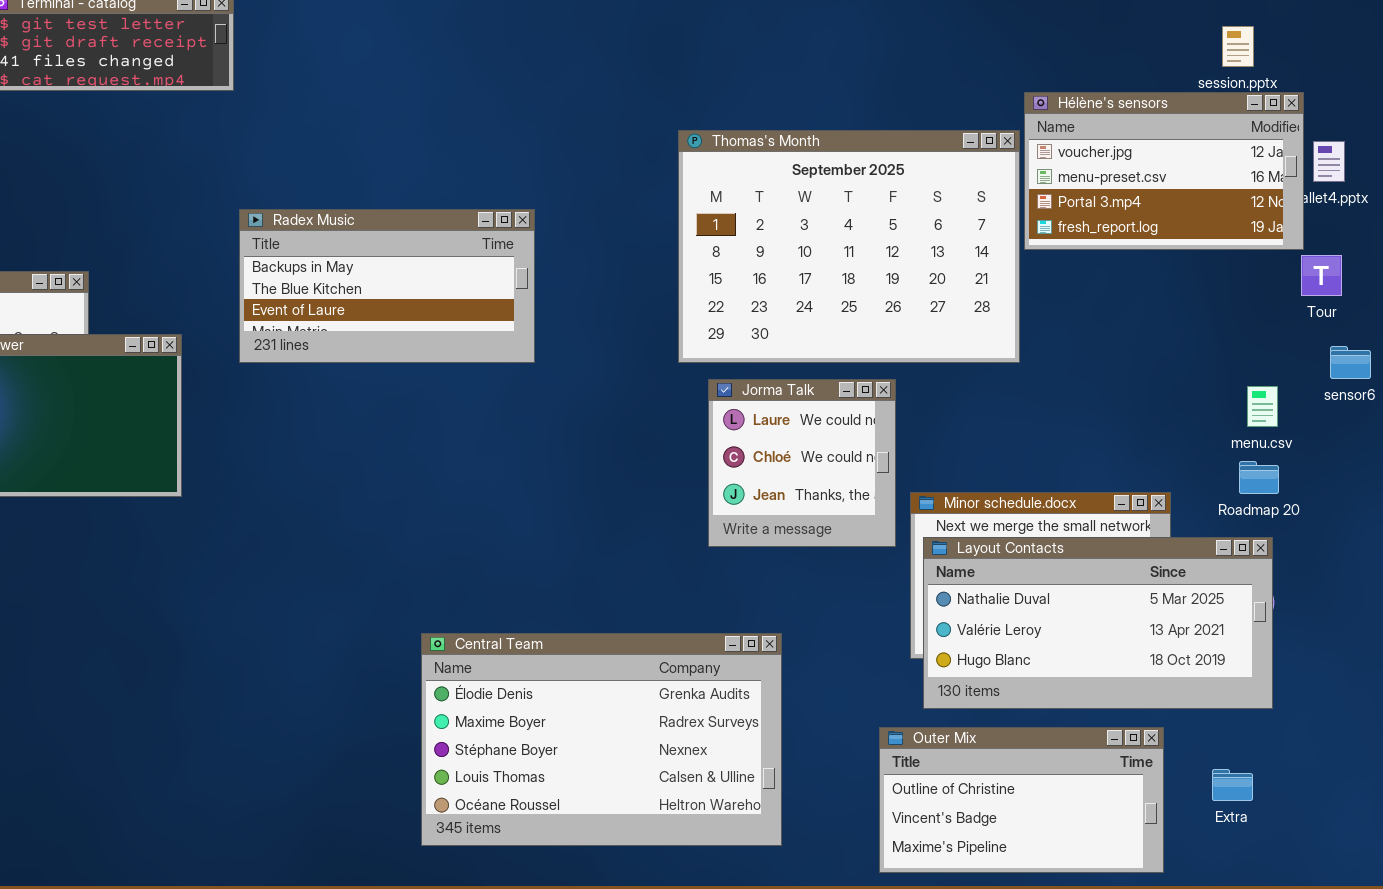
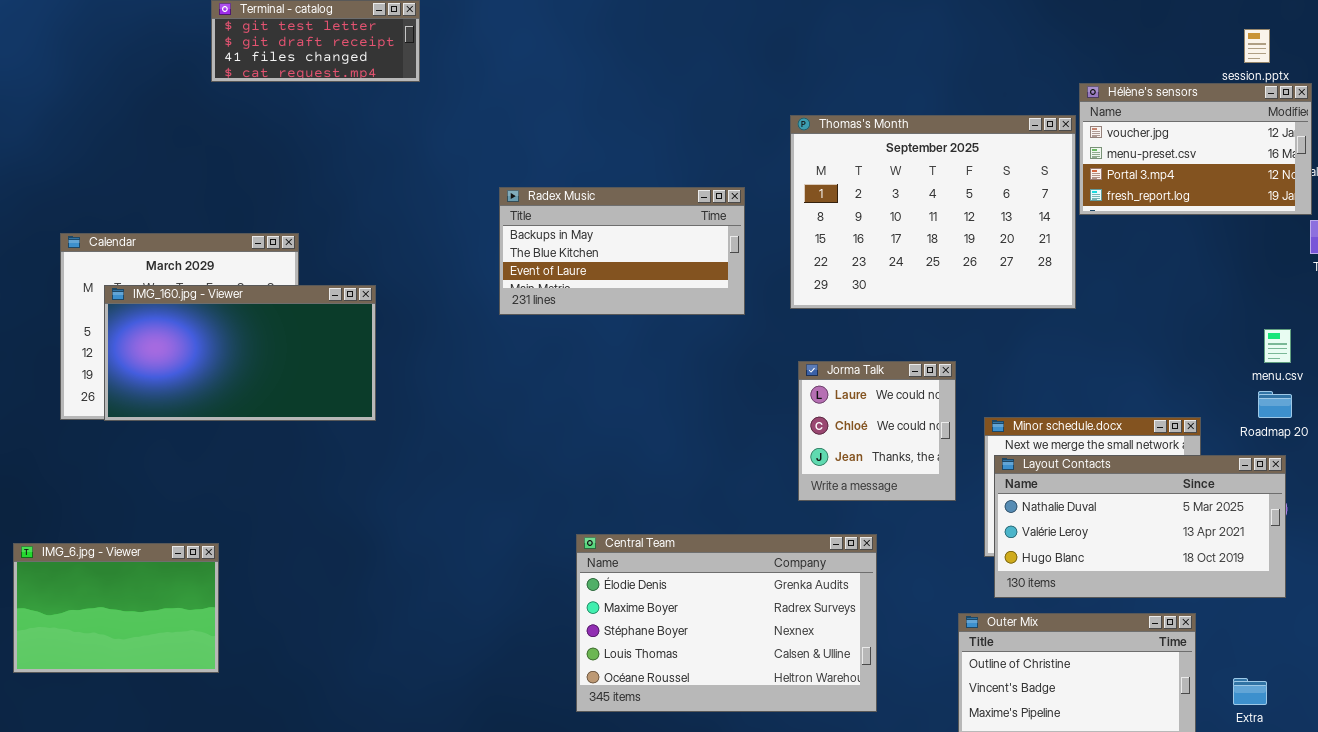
Radex Music: [239,209,535,363] -> [499,187,745,315], moved
Jorma Talk: [708,379,896,547] -> [798,361,956,501], moved
Extra: [1212,769,1253,801] -> [1233,678,1267,705], moved

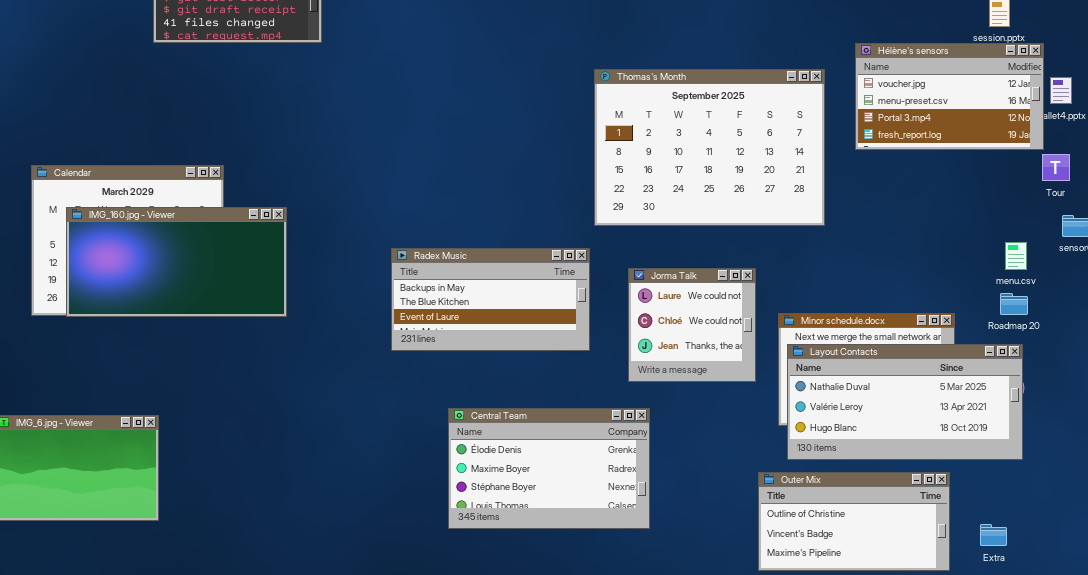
Thomas's Month: [790,115,1076,309] -> [594,69,825,226], moved
Radex Music: [499,187,745,315] -> [391,248,590,351], moved
Central Team: [576,534,877,712] -> [448,408,650,529], resized

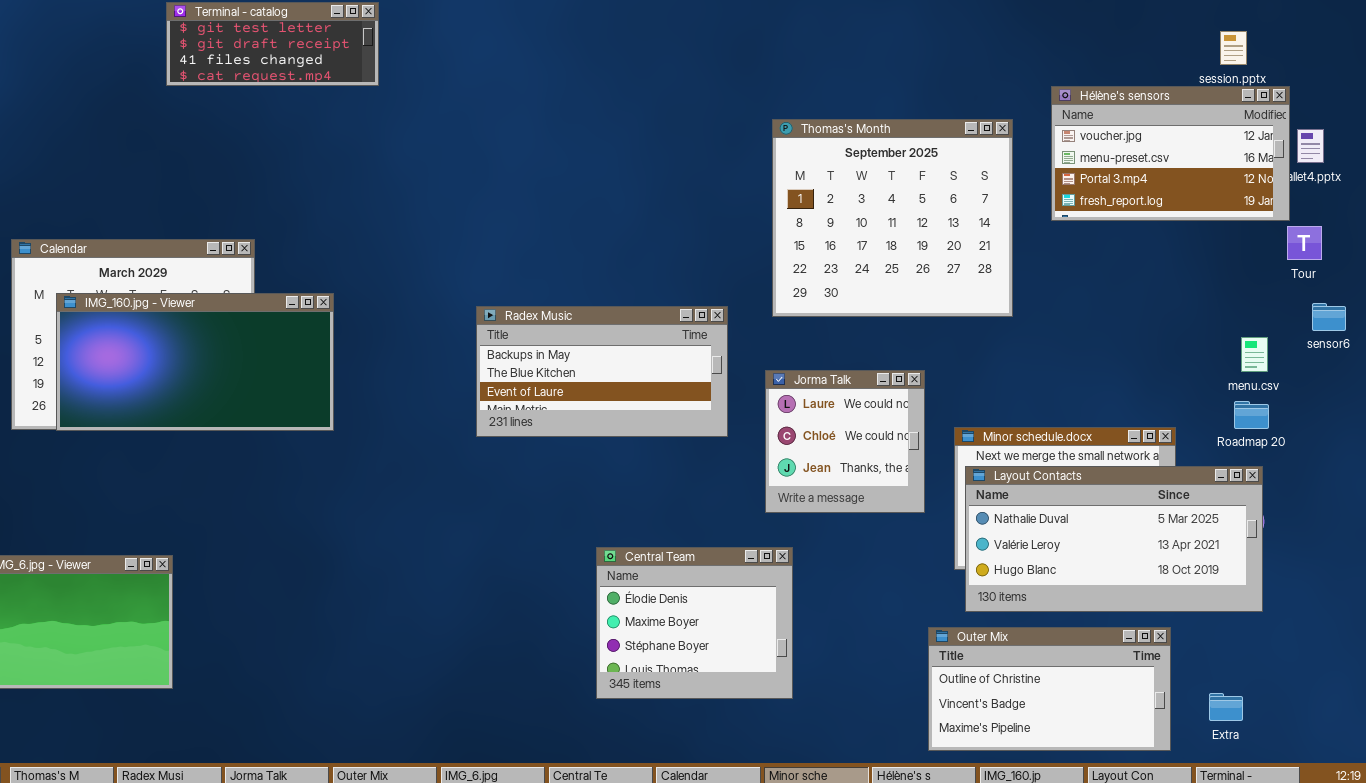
Thomas's Month: [594,69,825,226] -> [772,119,1013,317], resized
Radex Music: [391,248,590,351] -> [476,306,728,437], moved
Central Team: [448,408,650,529] -> [596,547,793,699], resized

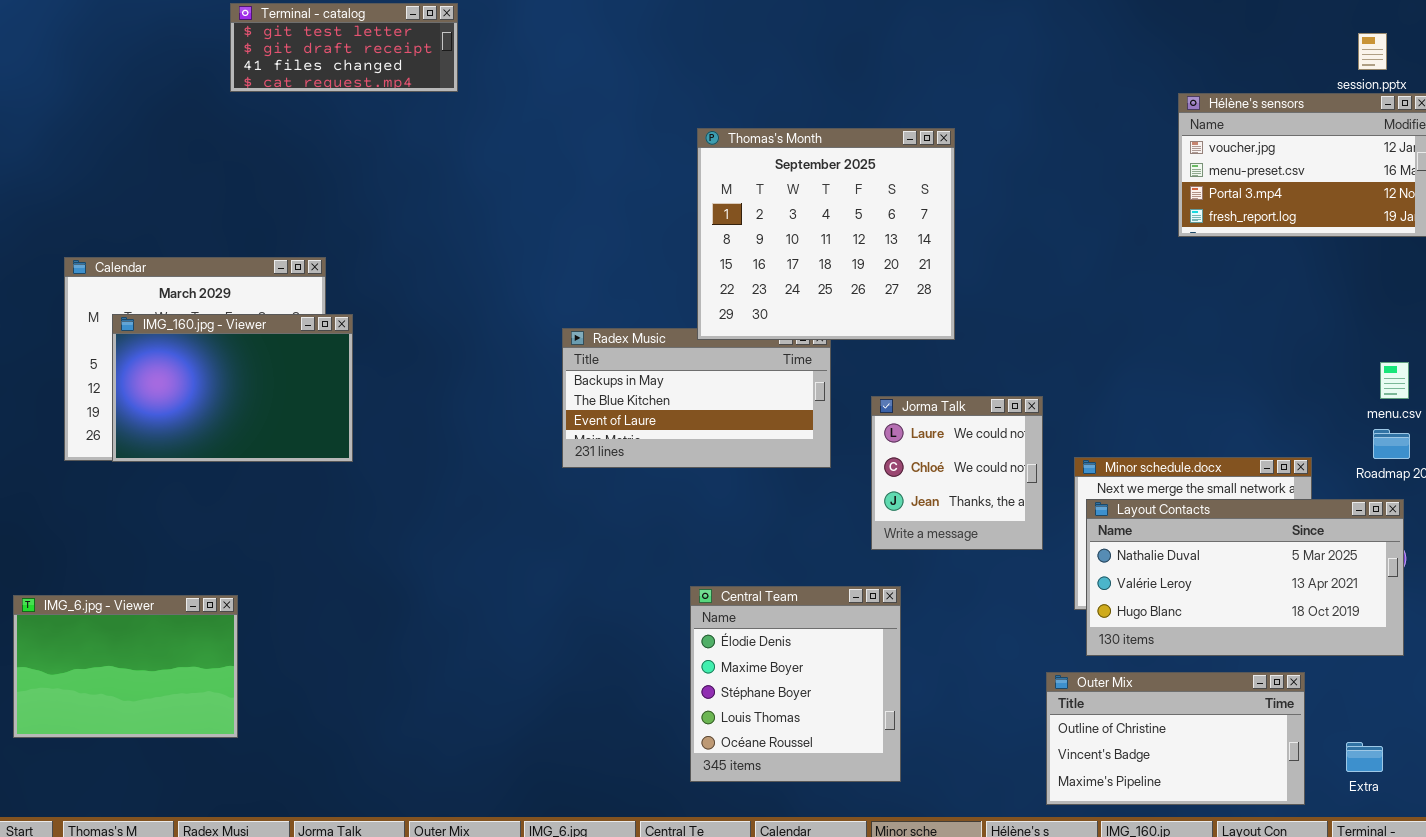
Thomas's Month: [772,119,1013,317] -> [697,128,955,340], moved
IMG_160.jpg - Viewer: [56,293,334,431] -> [112,314,353,462], resized
Central Team: [596,547,793,699] -> [690,586,901,782], resized

